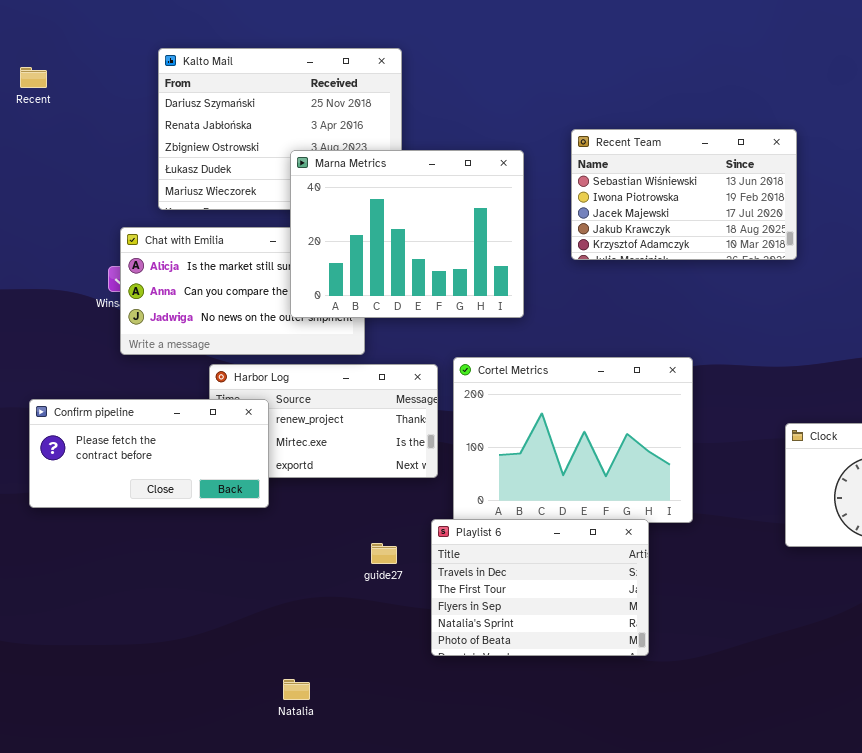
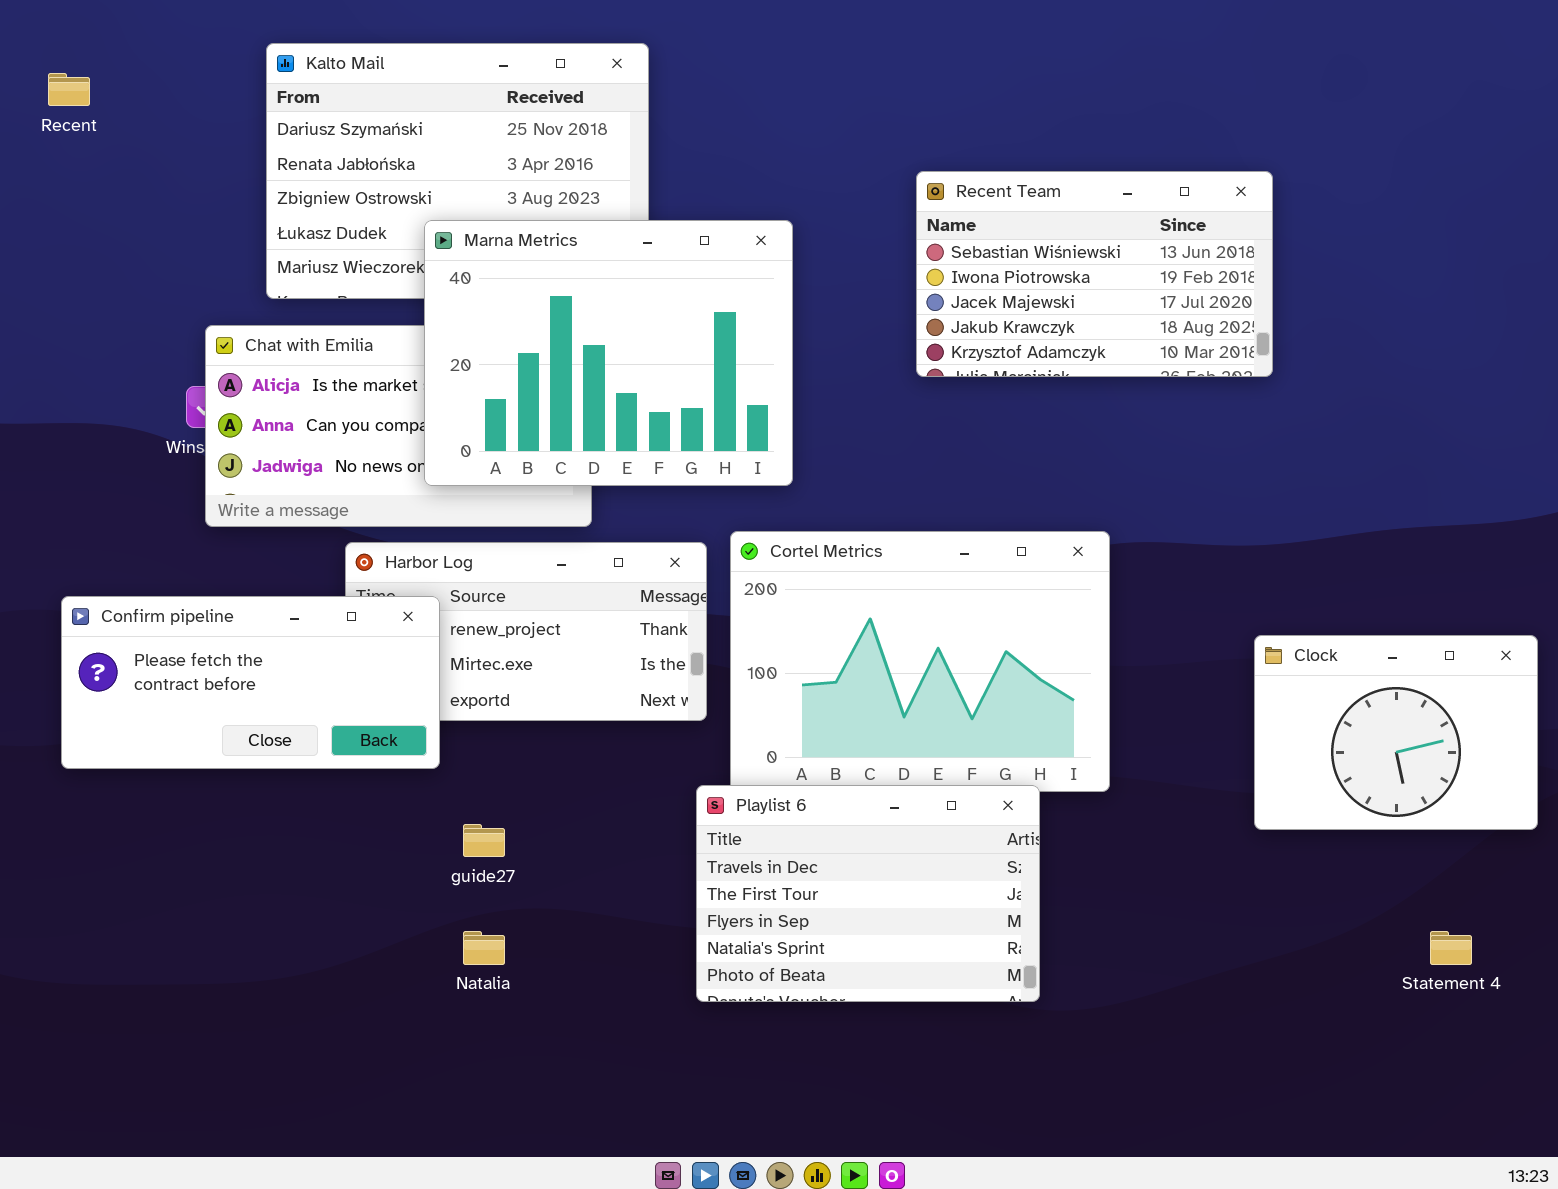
Marna Metrics: [290,150,524,318] -> [424,220,793,486], moved
guide27: [371,543,397,564] -> [463,824,505,857], moved
Natalia: [283,679,310,700] -> [463,931,505,965], moved

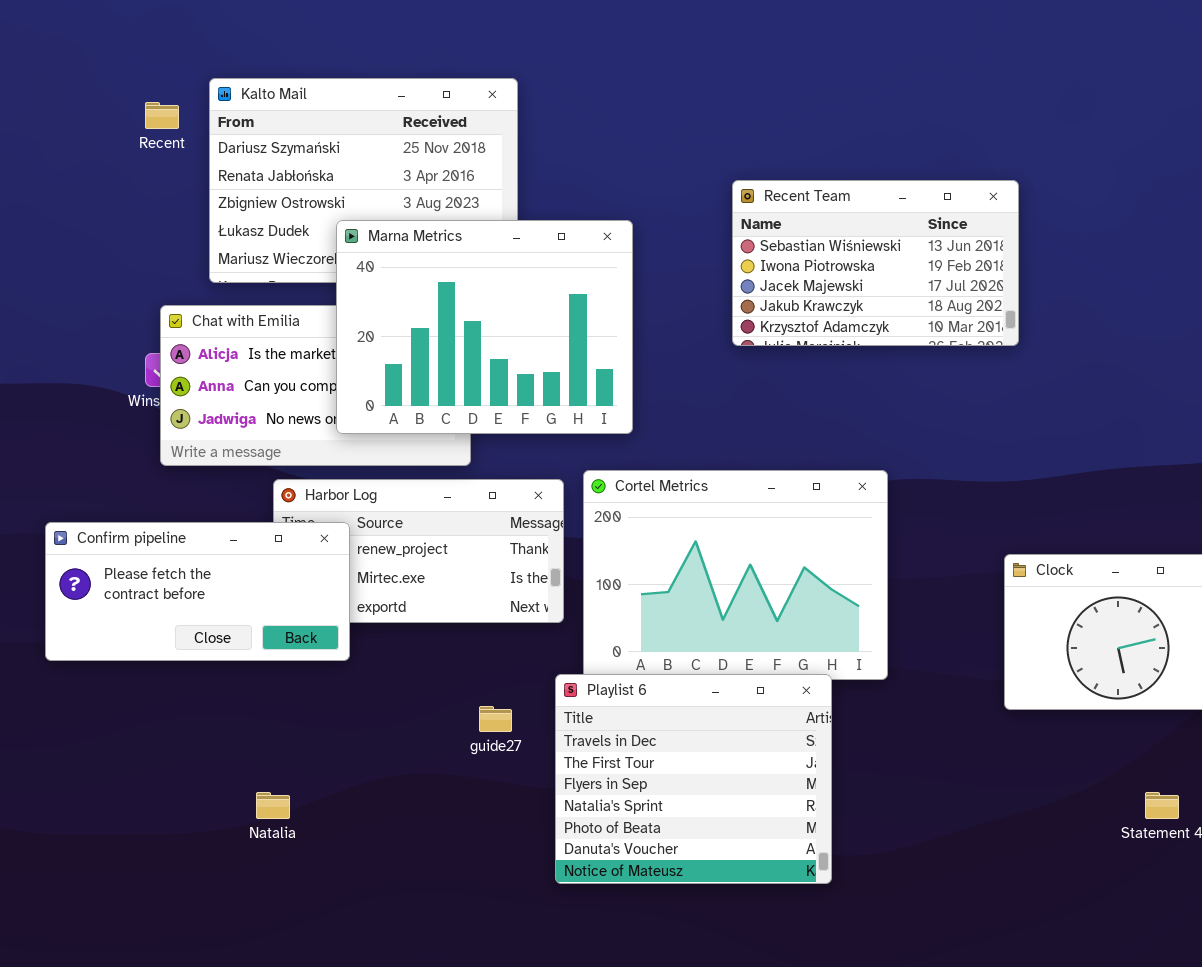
Recent: [48,73,90,106] -> [145,102,179,129], moved
Playlist 6: [696,785,1040,1002] -> [555,674,832,884], resized
guide27: [463,824,505,857] -> [479,706,512,732], moved
Natalia: [463,931,505,965] -> [256,792,290,819], moved

